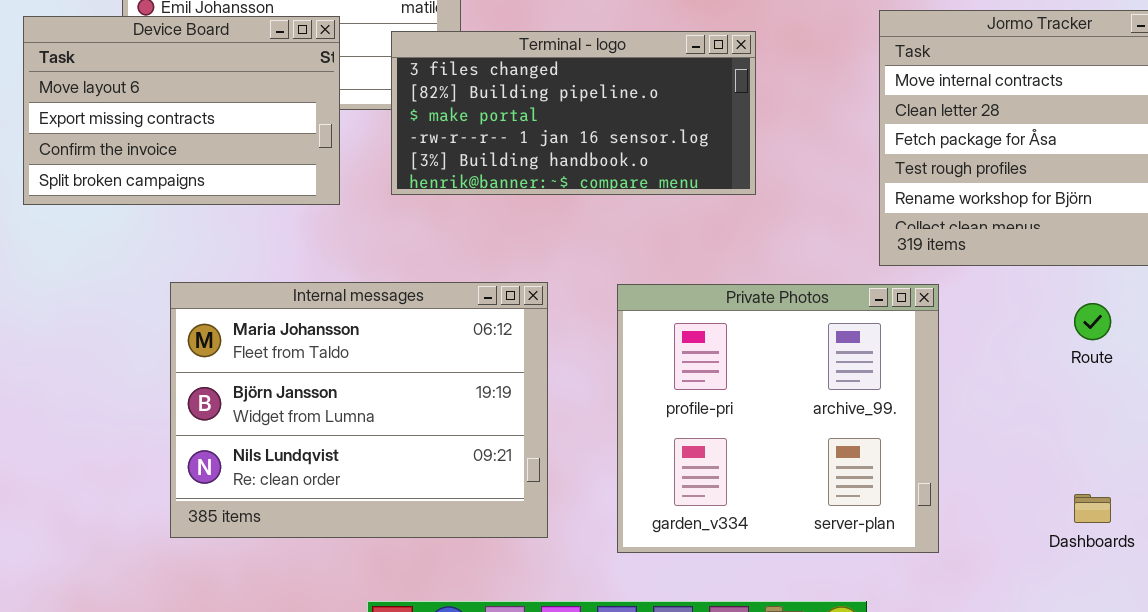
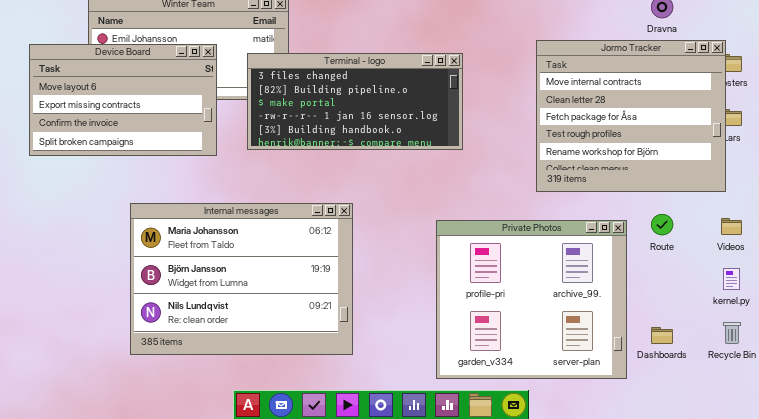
Internal messages: [170,282,548,538] -> [130,203,353,355], moved
Private Photos: [617,284,939,553] -> [436,220,627,379], moved

